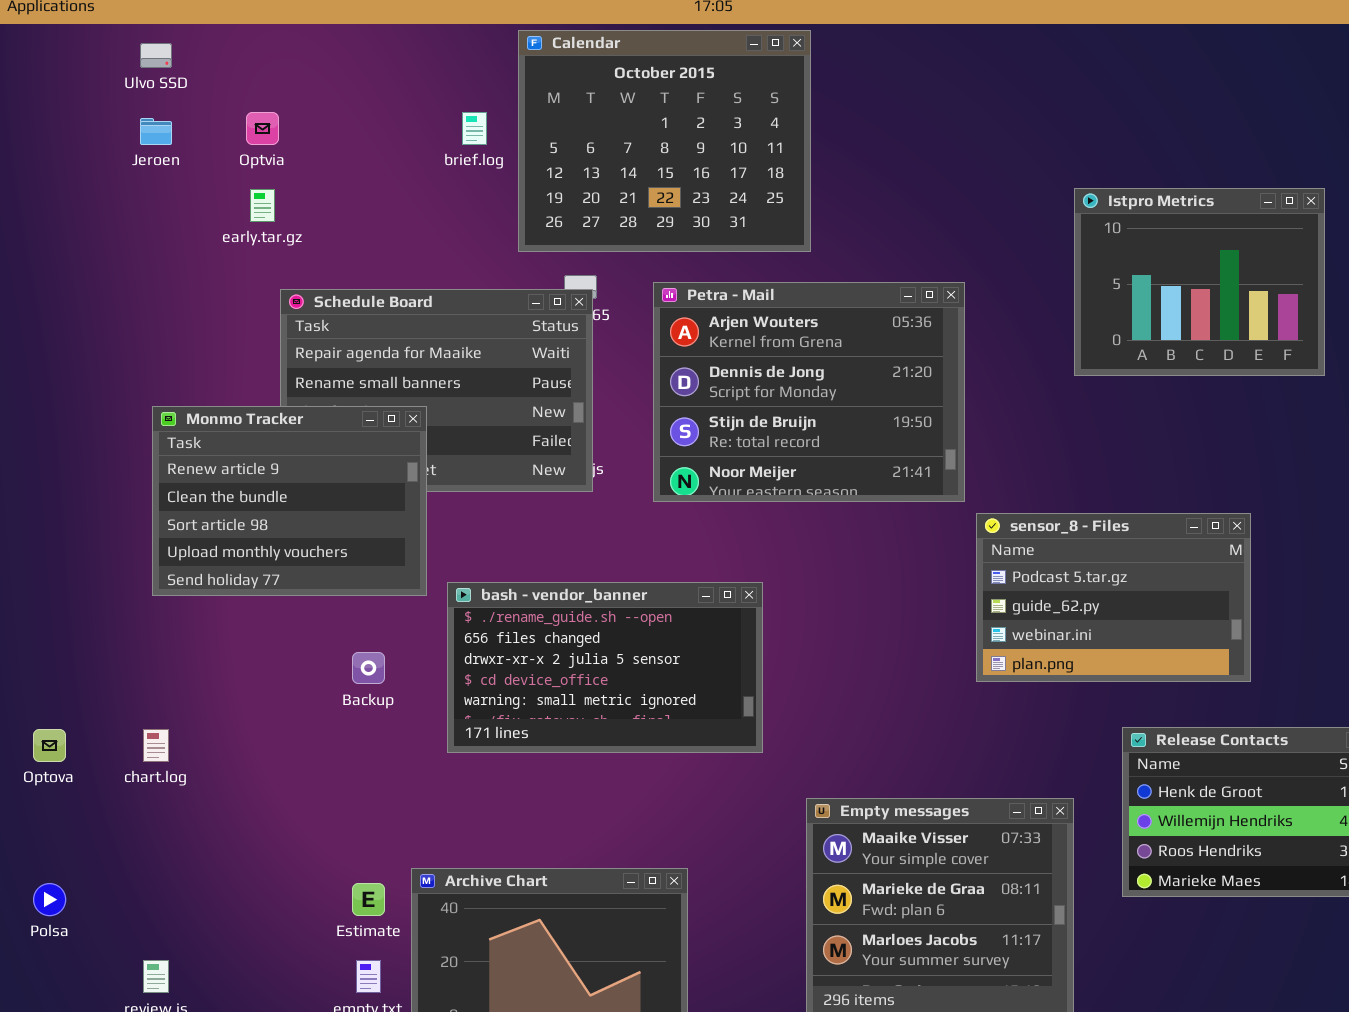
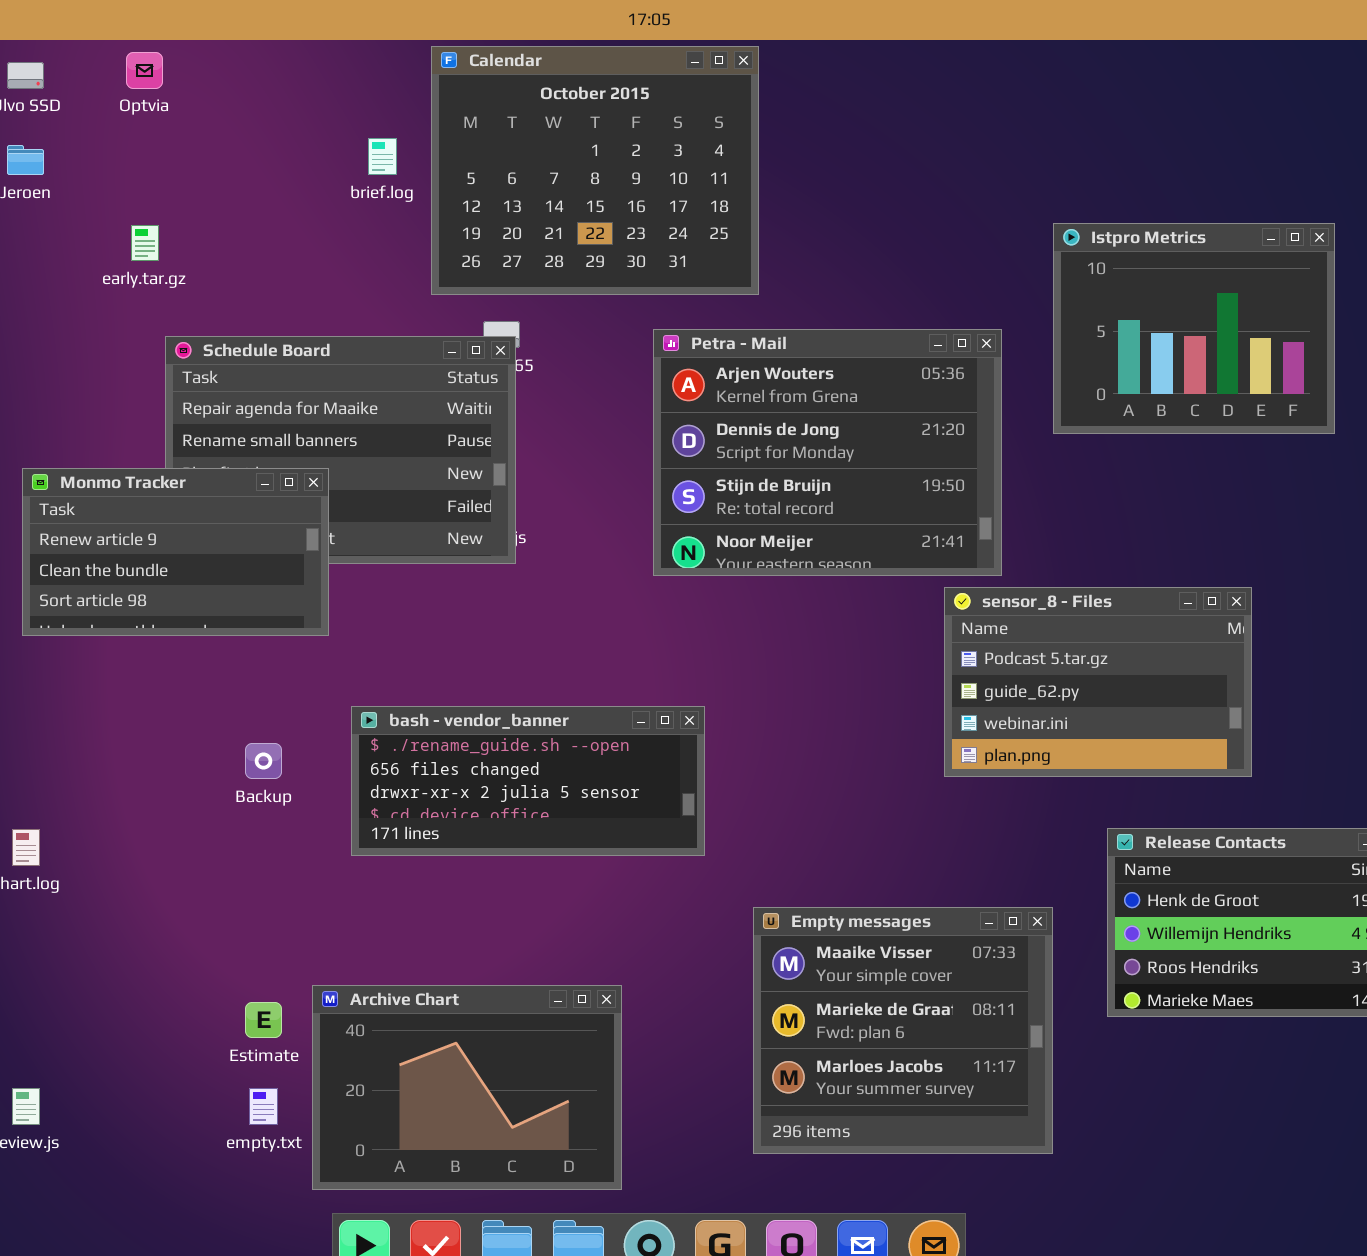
Optvia: [246,112,279,145] -> [126,52,163,89], moved
Petra - Mail: [653,282,965,502] -> [653,329,1002,576], moved
Monmo Tracker: [152,406,427,596] -> [22,468,329,636], resized
bash - vendor_banner: [447,582,763,753] -> [351,706,705,856], resized

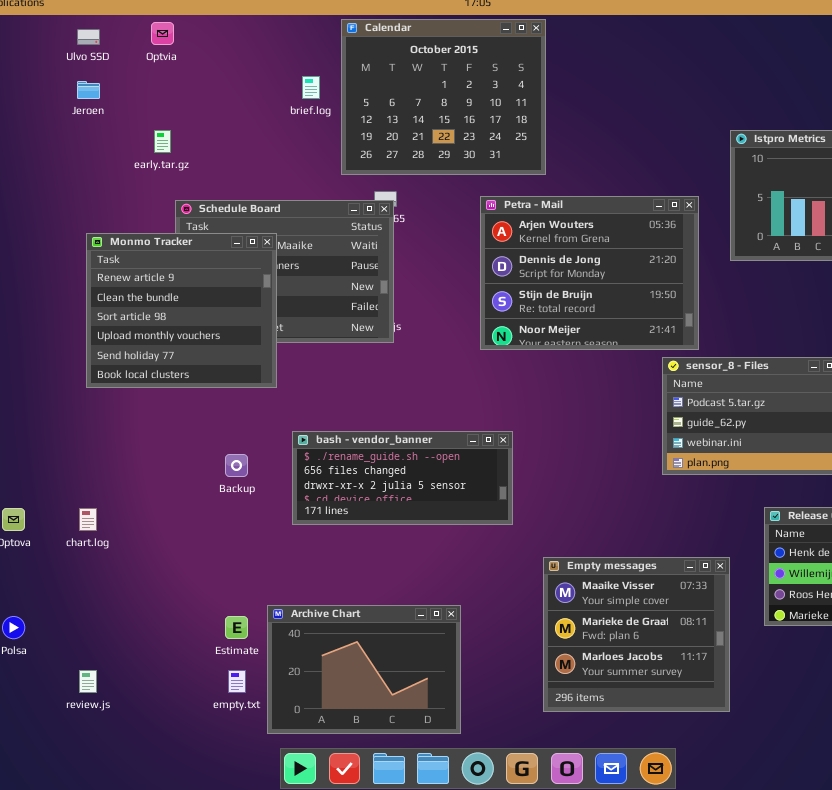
Monmo Tracker: [22,468,329,636] -> [86,233,277,388], resized

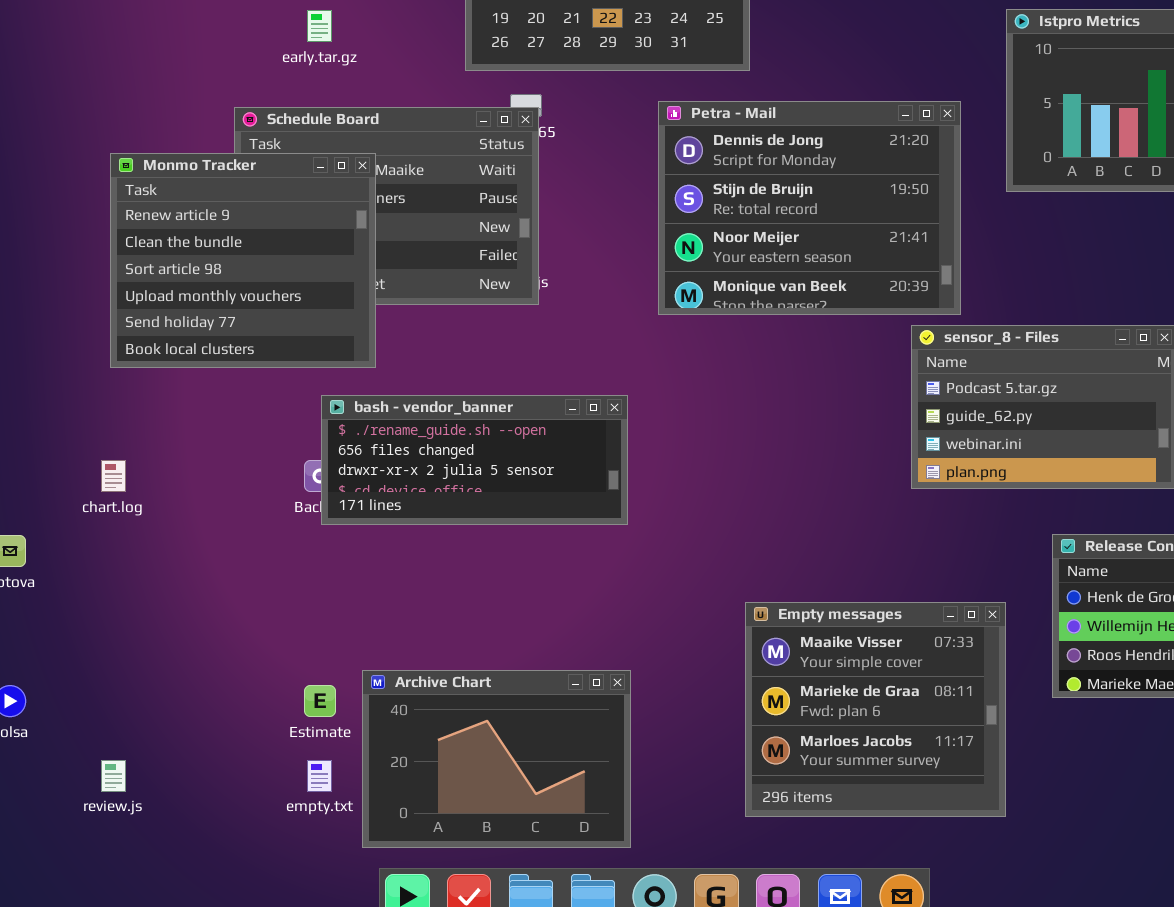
early.tar.gz: [154,130,171,153] -> [307,10,332,42], moved
Petra - Mail: [480,196,699,350] -> [658,101,961,315], scrolled down 1 row
bash - vendor_banner: [292,431,513,525] -> [321,395,628,525], moved
chart.log: [79,508,97,531] -> [101,460,126,492], moved

